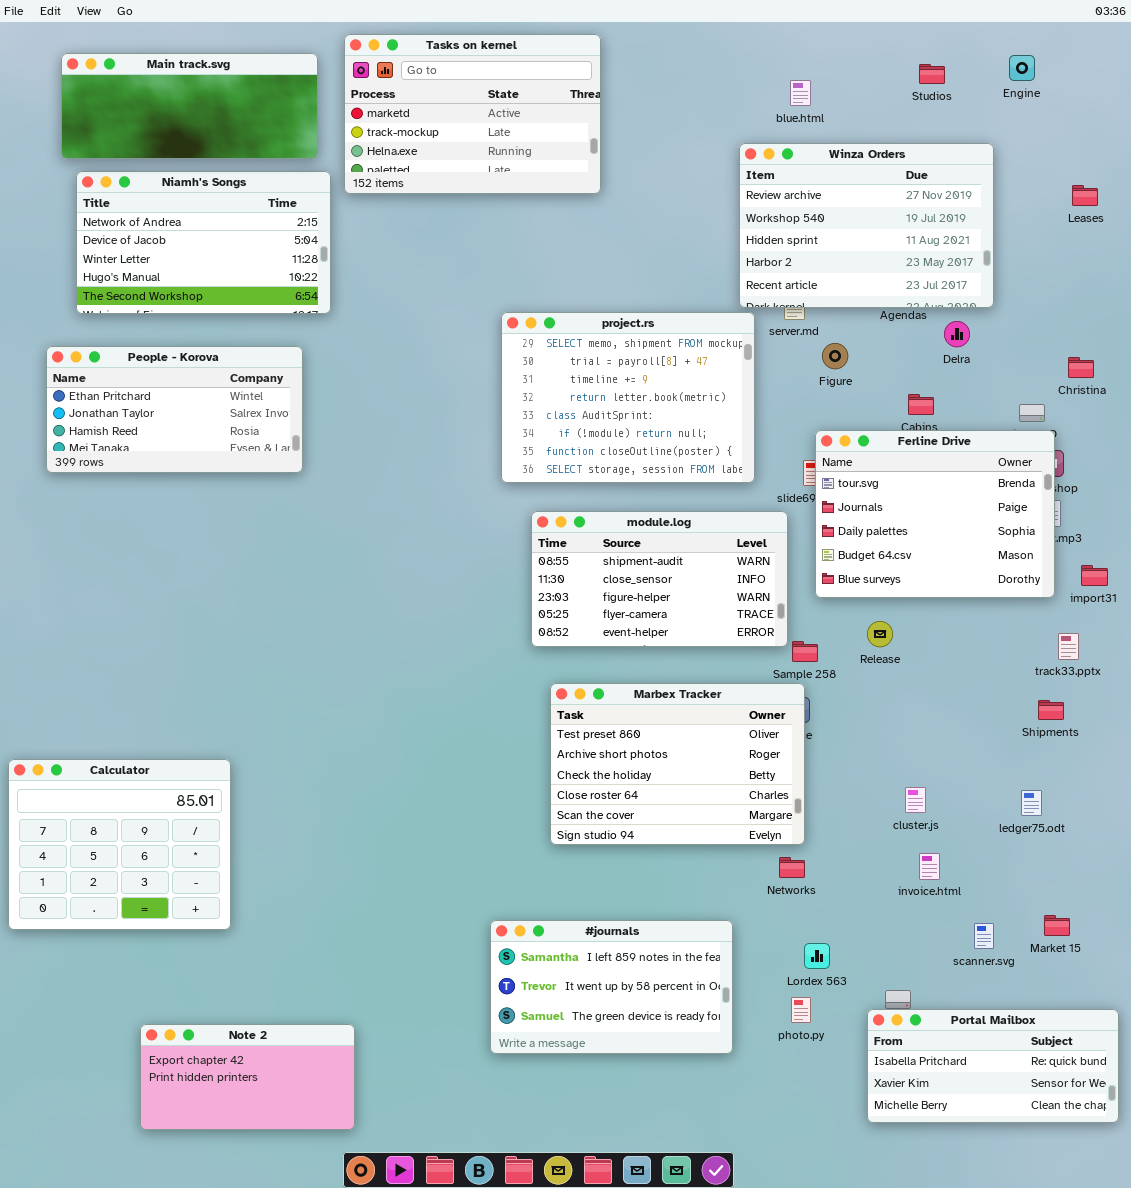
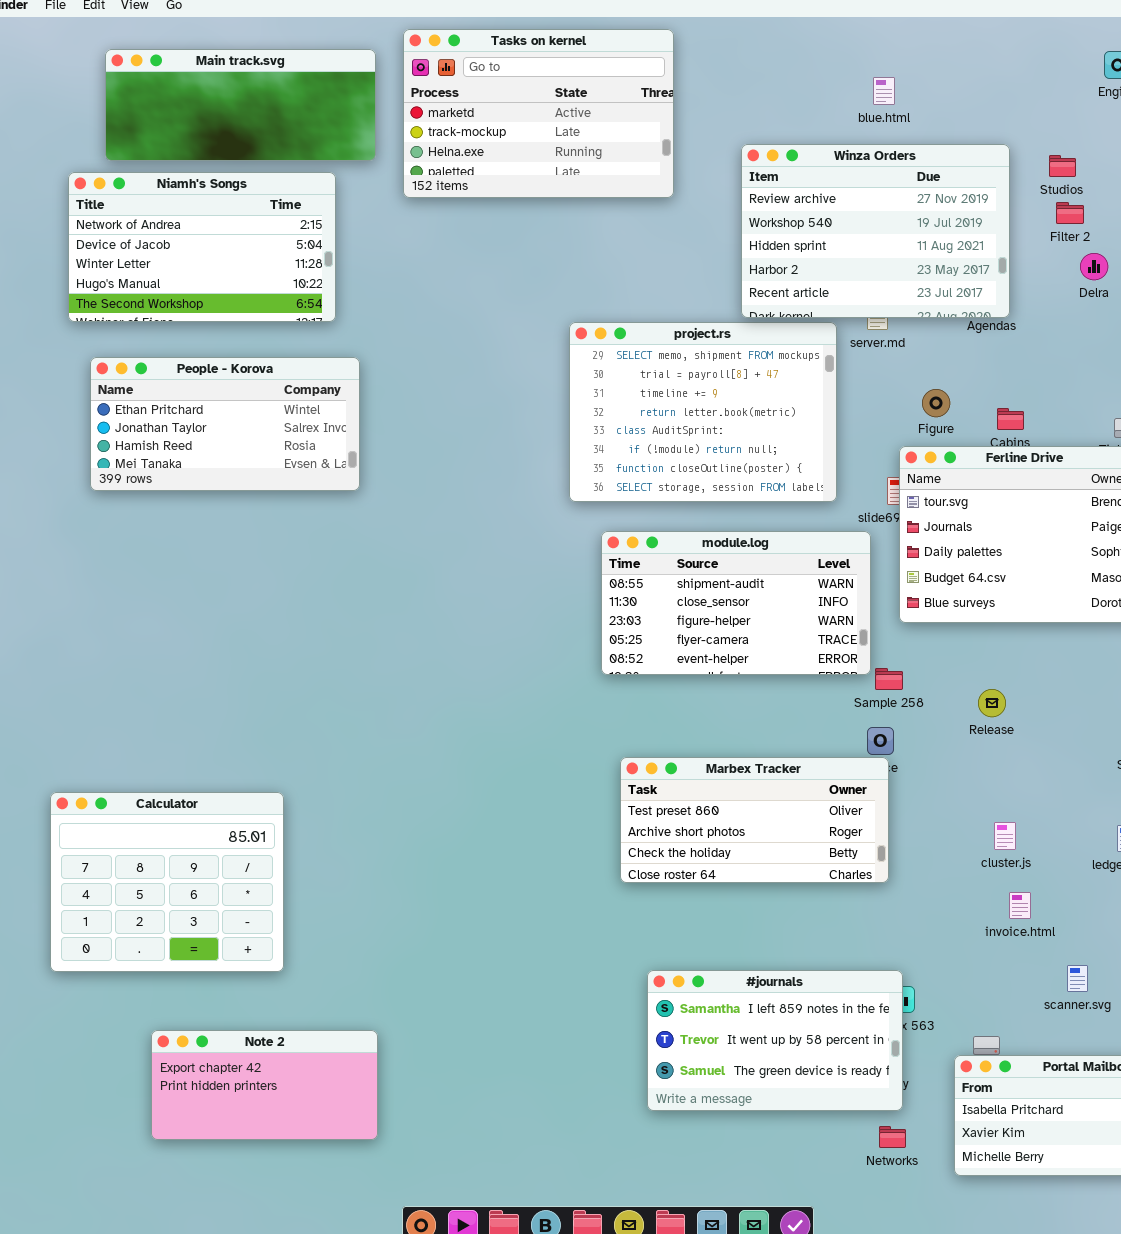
Studios: [919,64,945,84] -> [1049,155,1076,177], moved
Winza Orders: [739,143,994,308] -> [741,144,1010,318], moved
Niamh's Songs: [76,171,331,314] -> [68,172,336,322], moved
Delra: [944,321,970,347] -> [1080,253,1108,280], moved
Figure: [822,343,848,369] -> [922,389,950,417], moved
Release: [867,621,893,647] -> [978,689,1006,717], moved
Marbex Tracker: [550,683,805,845] -> [620,757,889,883], resized
Networks: [779,857,805,878] -> [879,1126,906,1148], moved
#journals: [490,920,733,1054] -> [647,970,903,1111], moved
Note 2: [140,1024,355,1130] -> [151,1030,378,1140], moved

